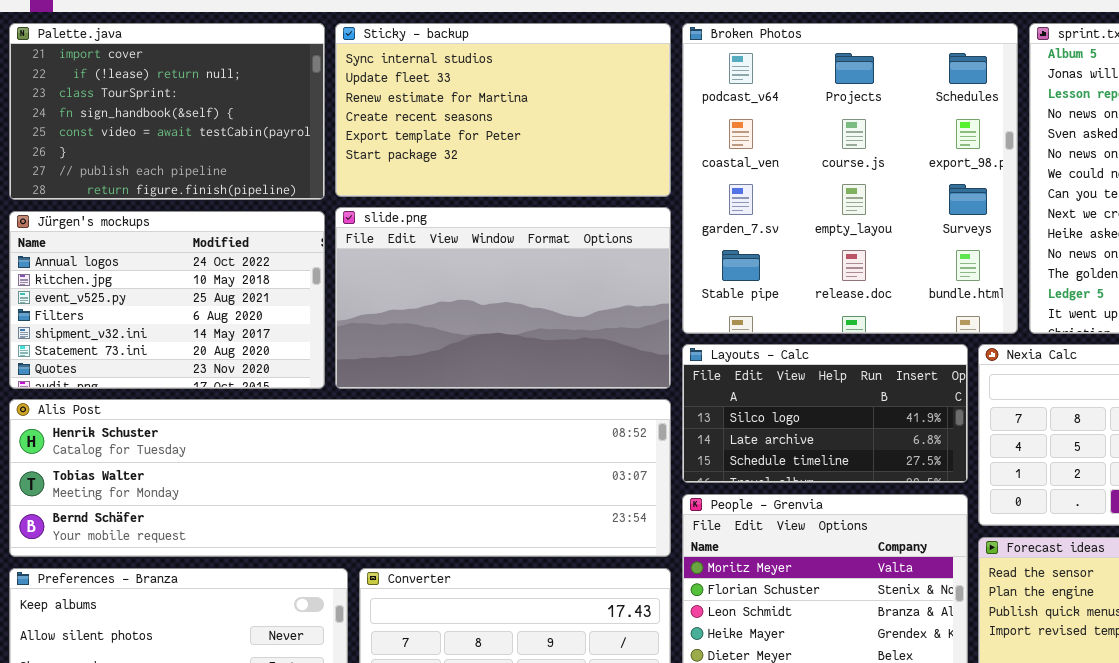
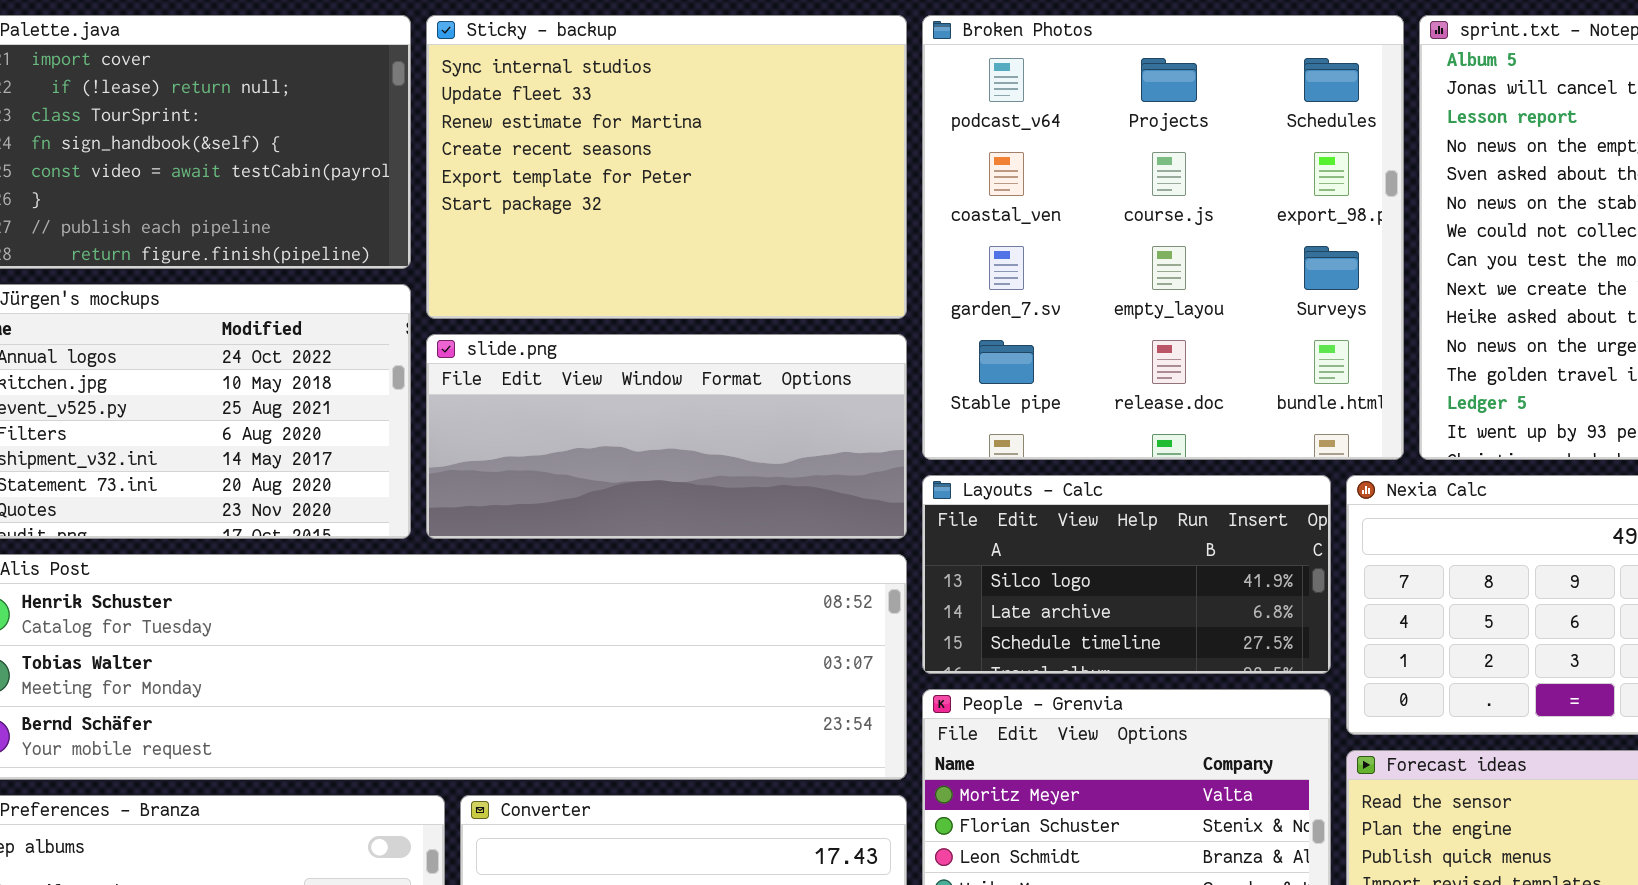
Sticky - backup: [335,23,671,197] -> [426,15,907,319], resized
slide.png: [335,207,671,389] -> [426,334,907,539], resized

